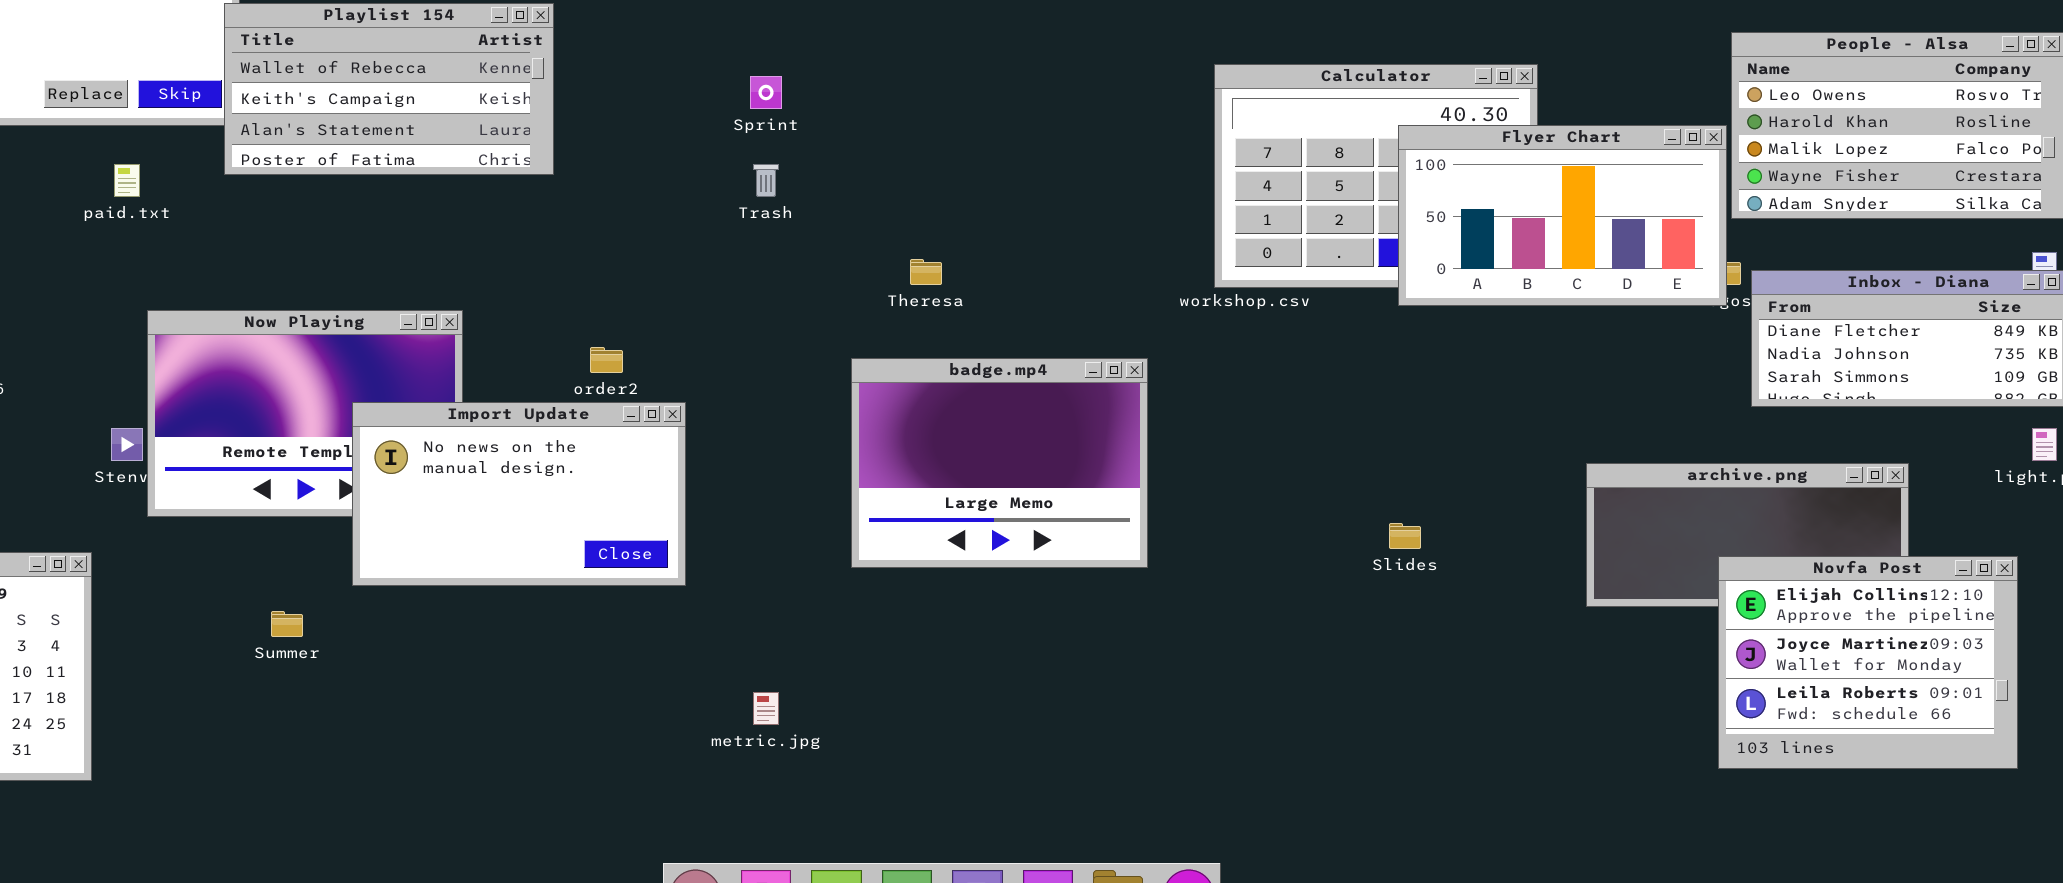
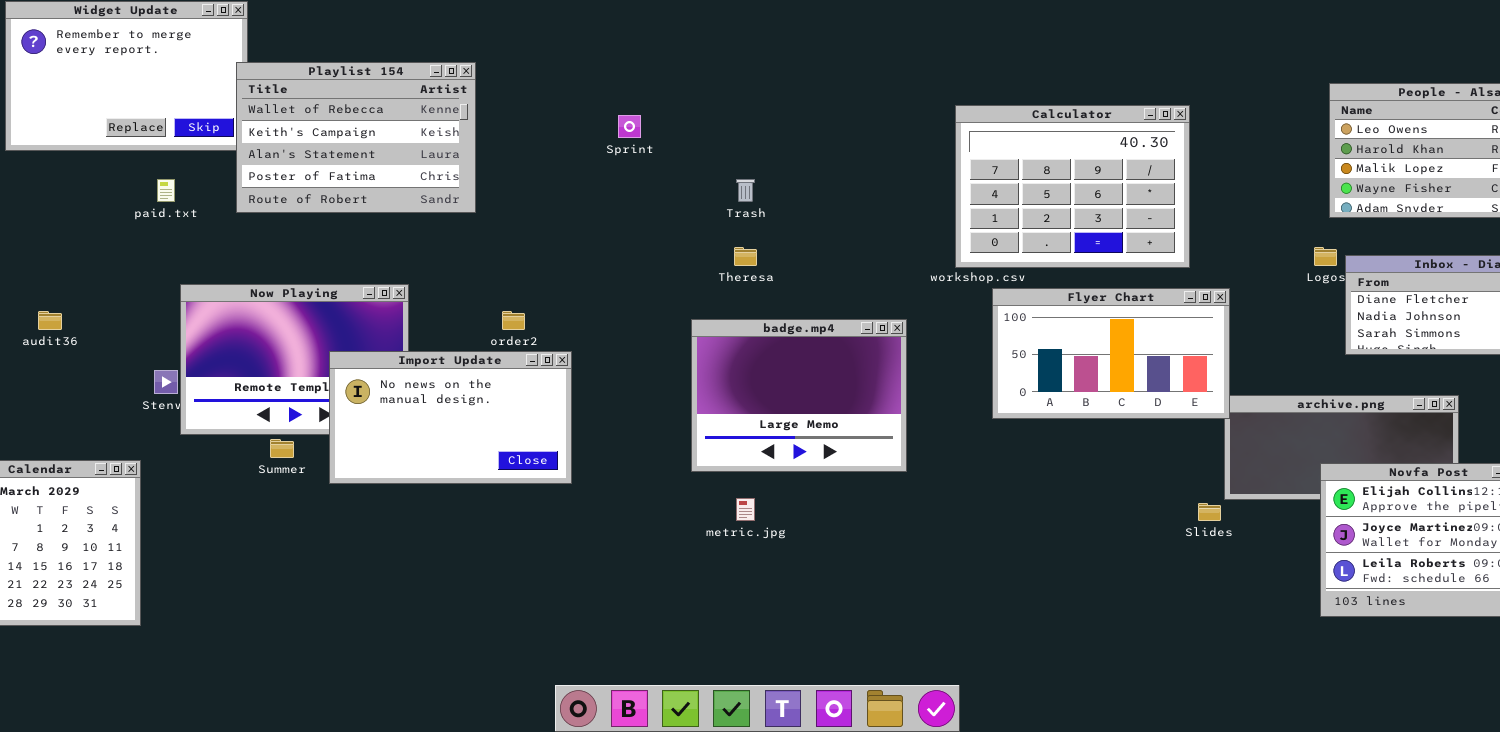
Playlist 154: [224,3,554,175] -> [236,62,476,213], resized
Flyer Chart: [1398,125,1727,306] -> [992,288,1230,419], moved
Trash: [753,164,779,197] -> [736,179,755,202], moved
Slides: [1389,523,1421,549] -> [1198,503,1221,521], moved
Summer: [271,611,303,637] -> [270,439,294,458], moved
metric.jpg: [753,692,779,725] -> [736,498,755,521], moved

